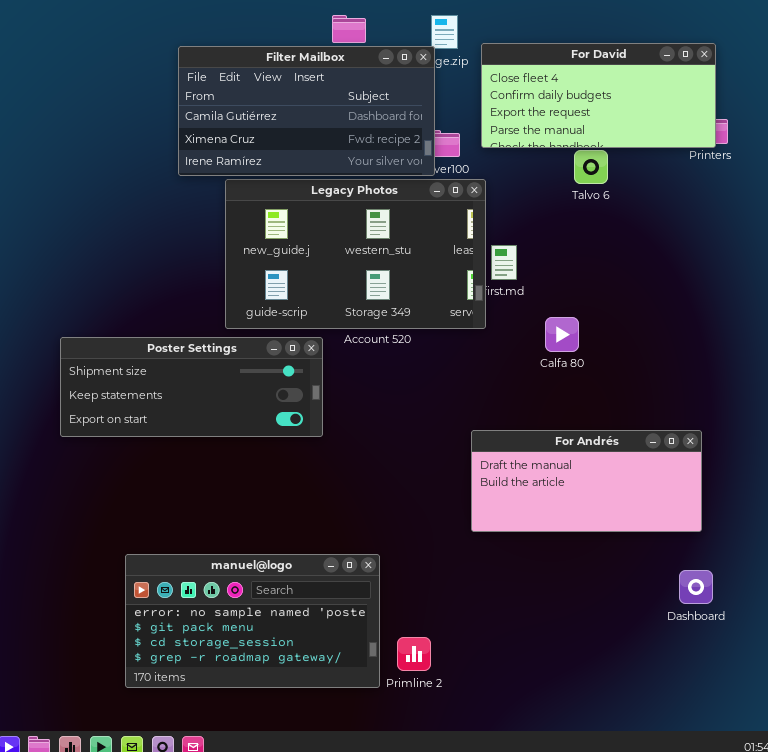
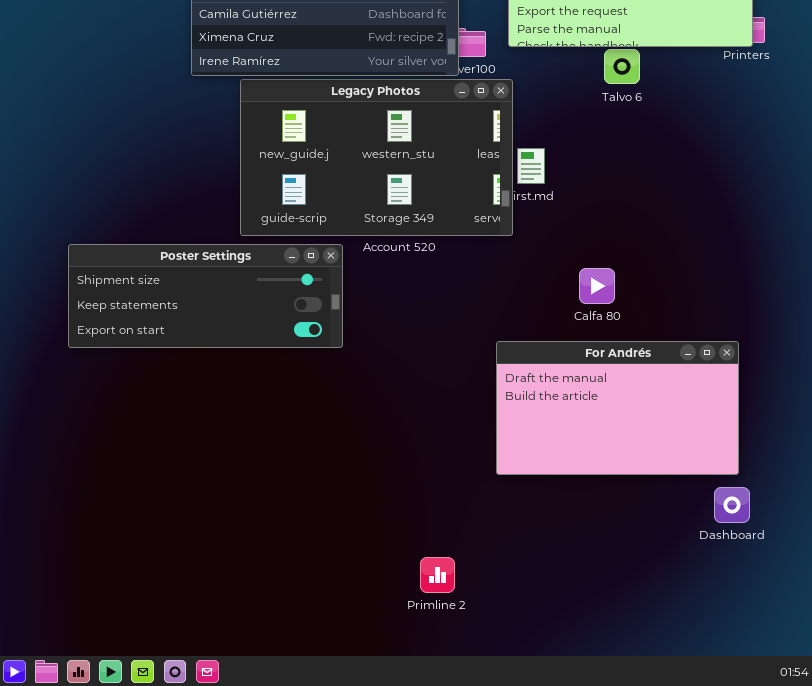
Calfa 80: [545,317,579,352] -> [579,268,615,304], moved
For Andrés: [471,430,702,532] -> [496,341,739,475], resized
manuel@logo: [125,554,380,688] -> none, closed

